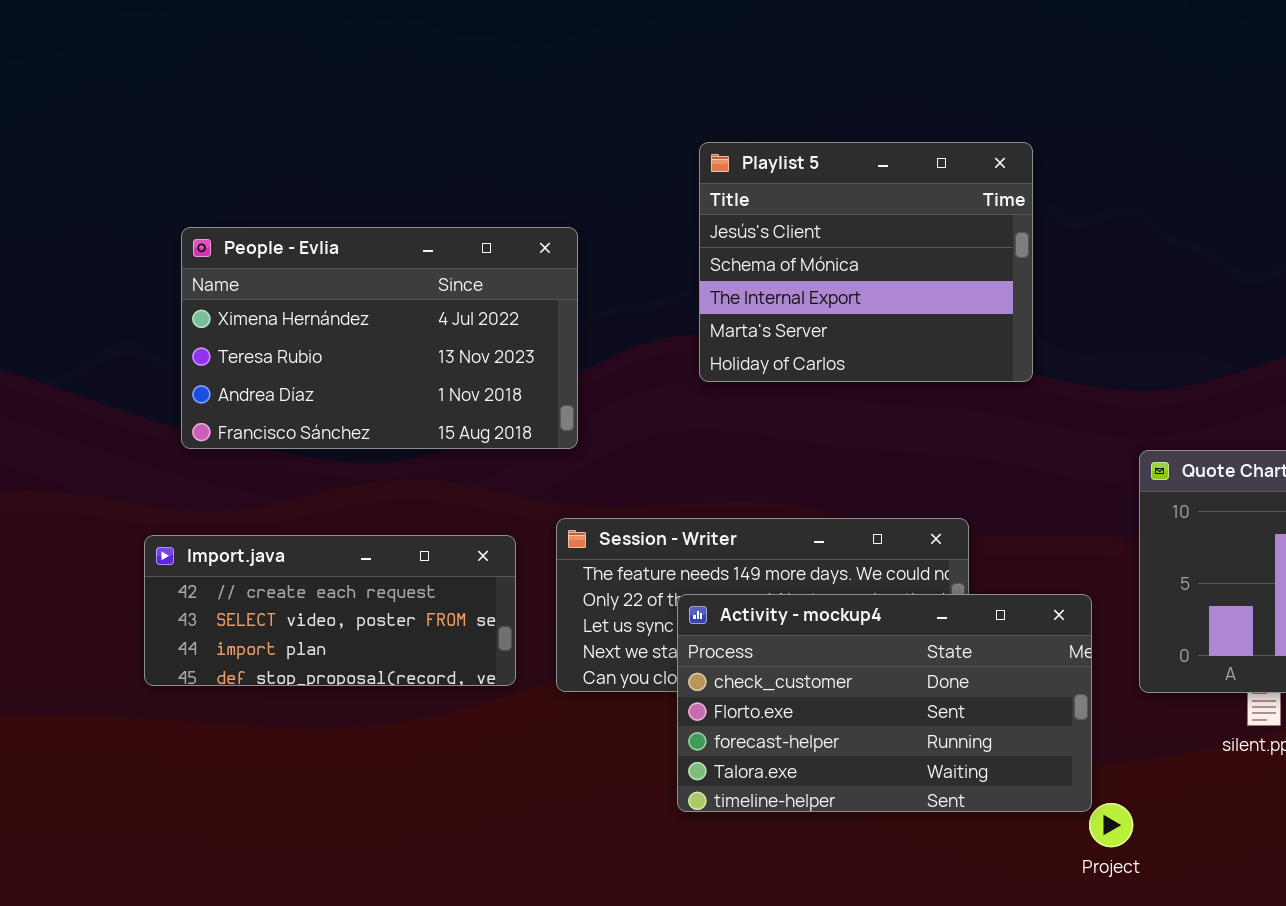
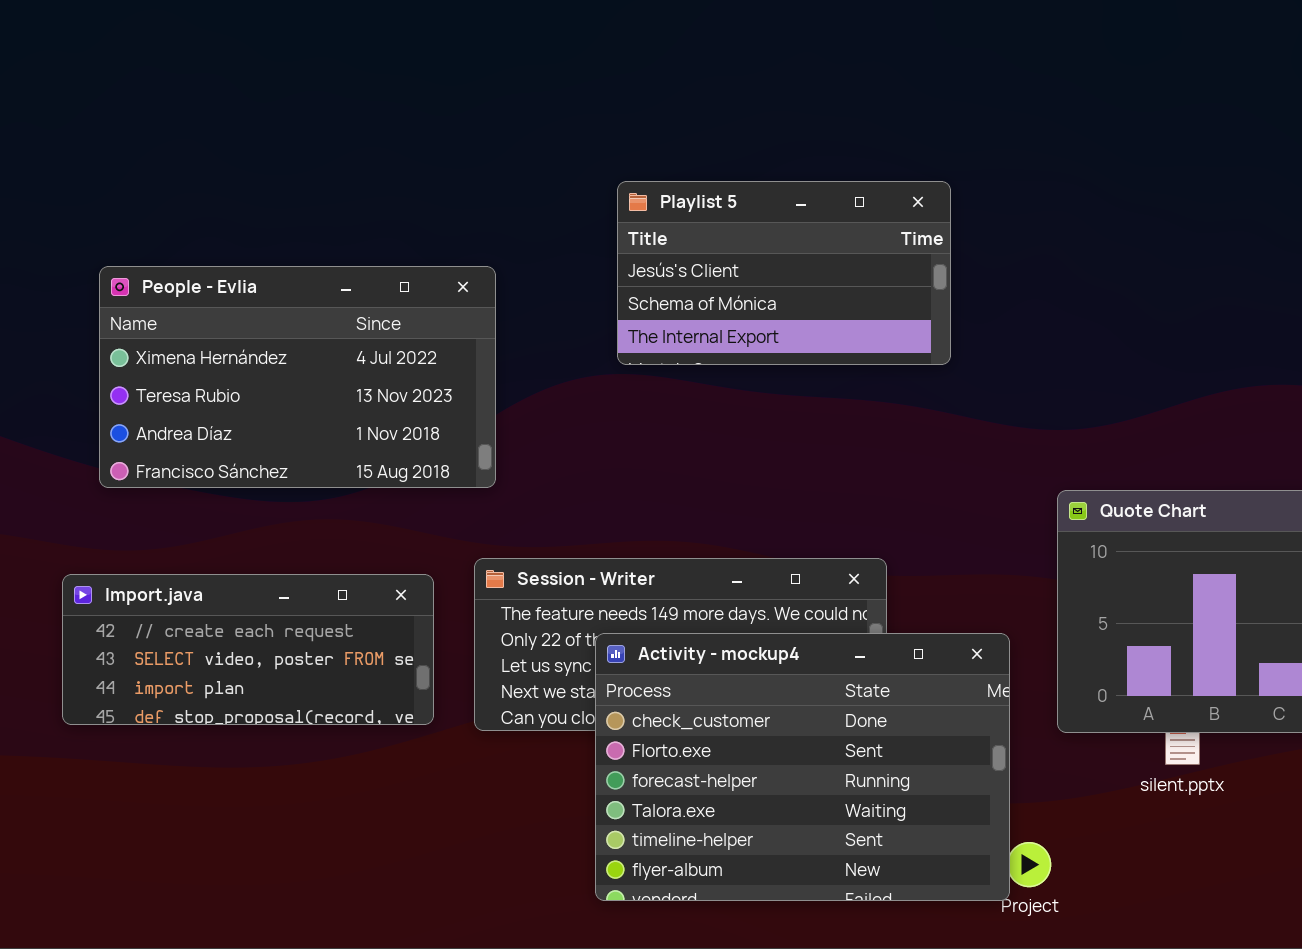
Playlist 5: [699,142,1033,382] -> [617,181,951,365], resized
Activity - mockup4: [677,594,1092,812] -> [595,633,1010,901], resized

